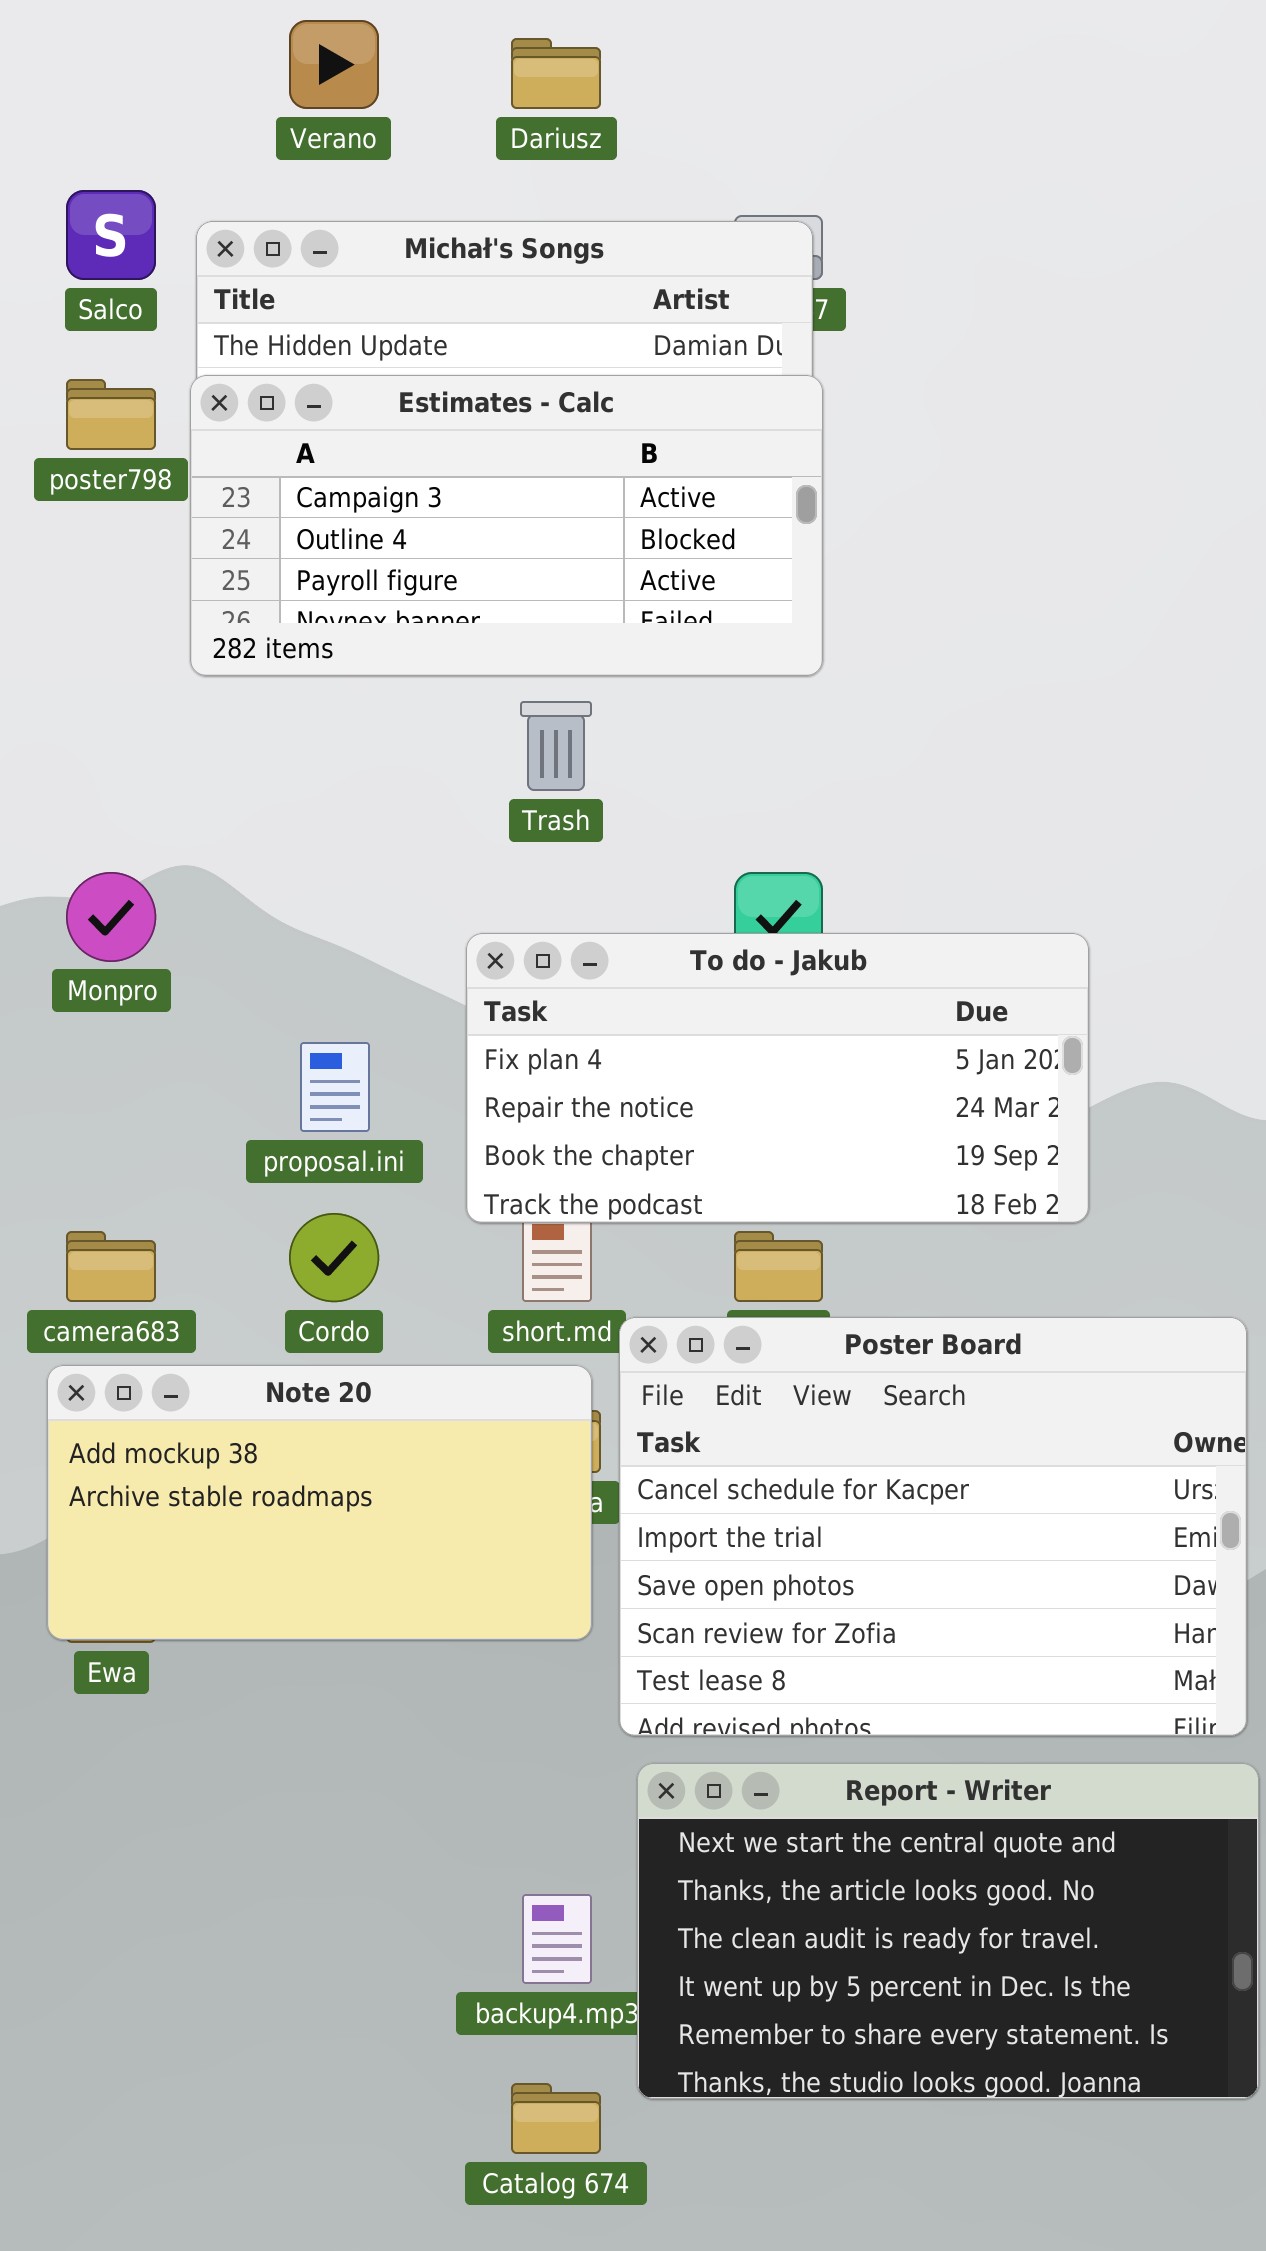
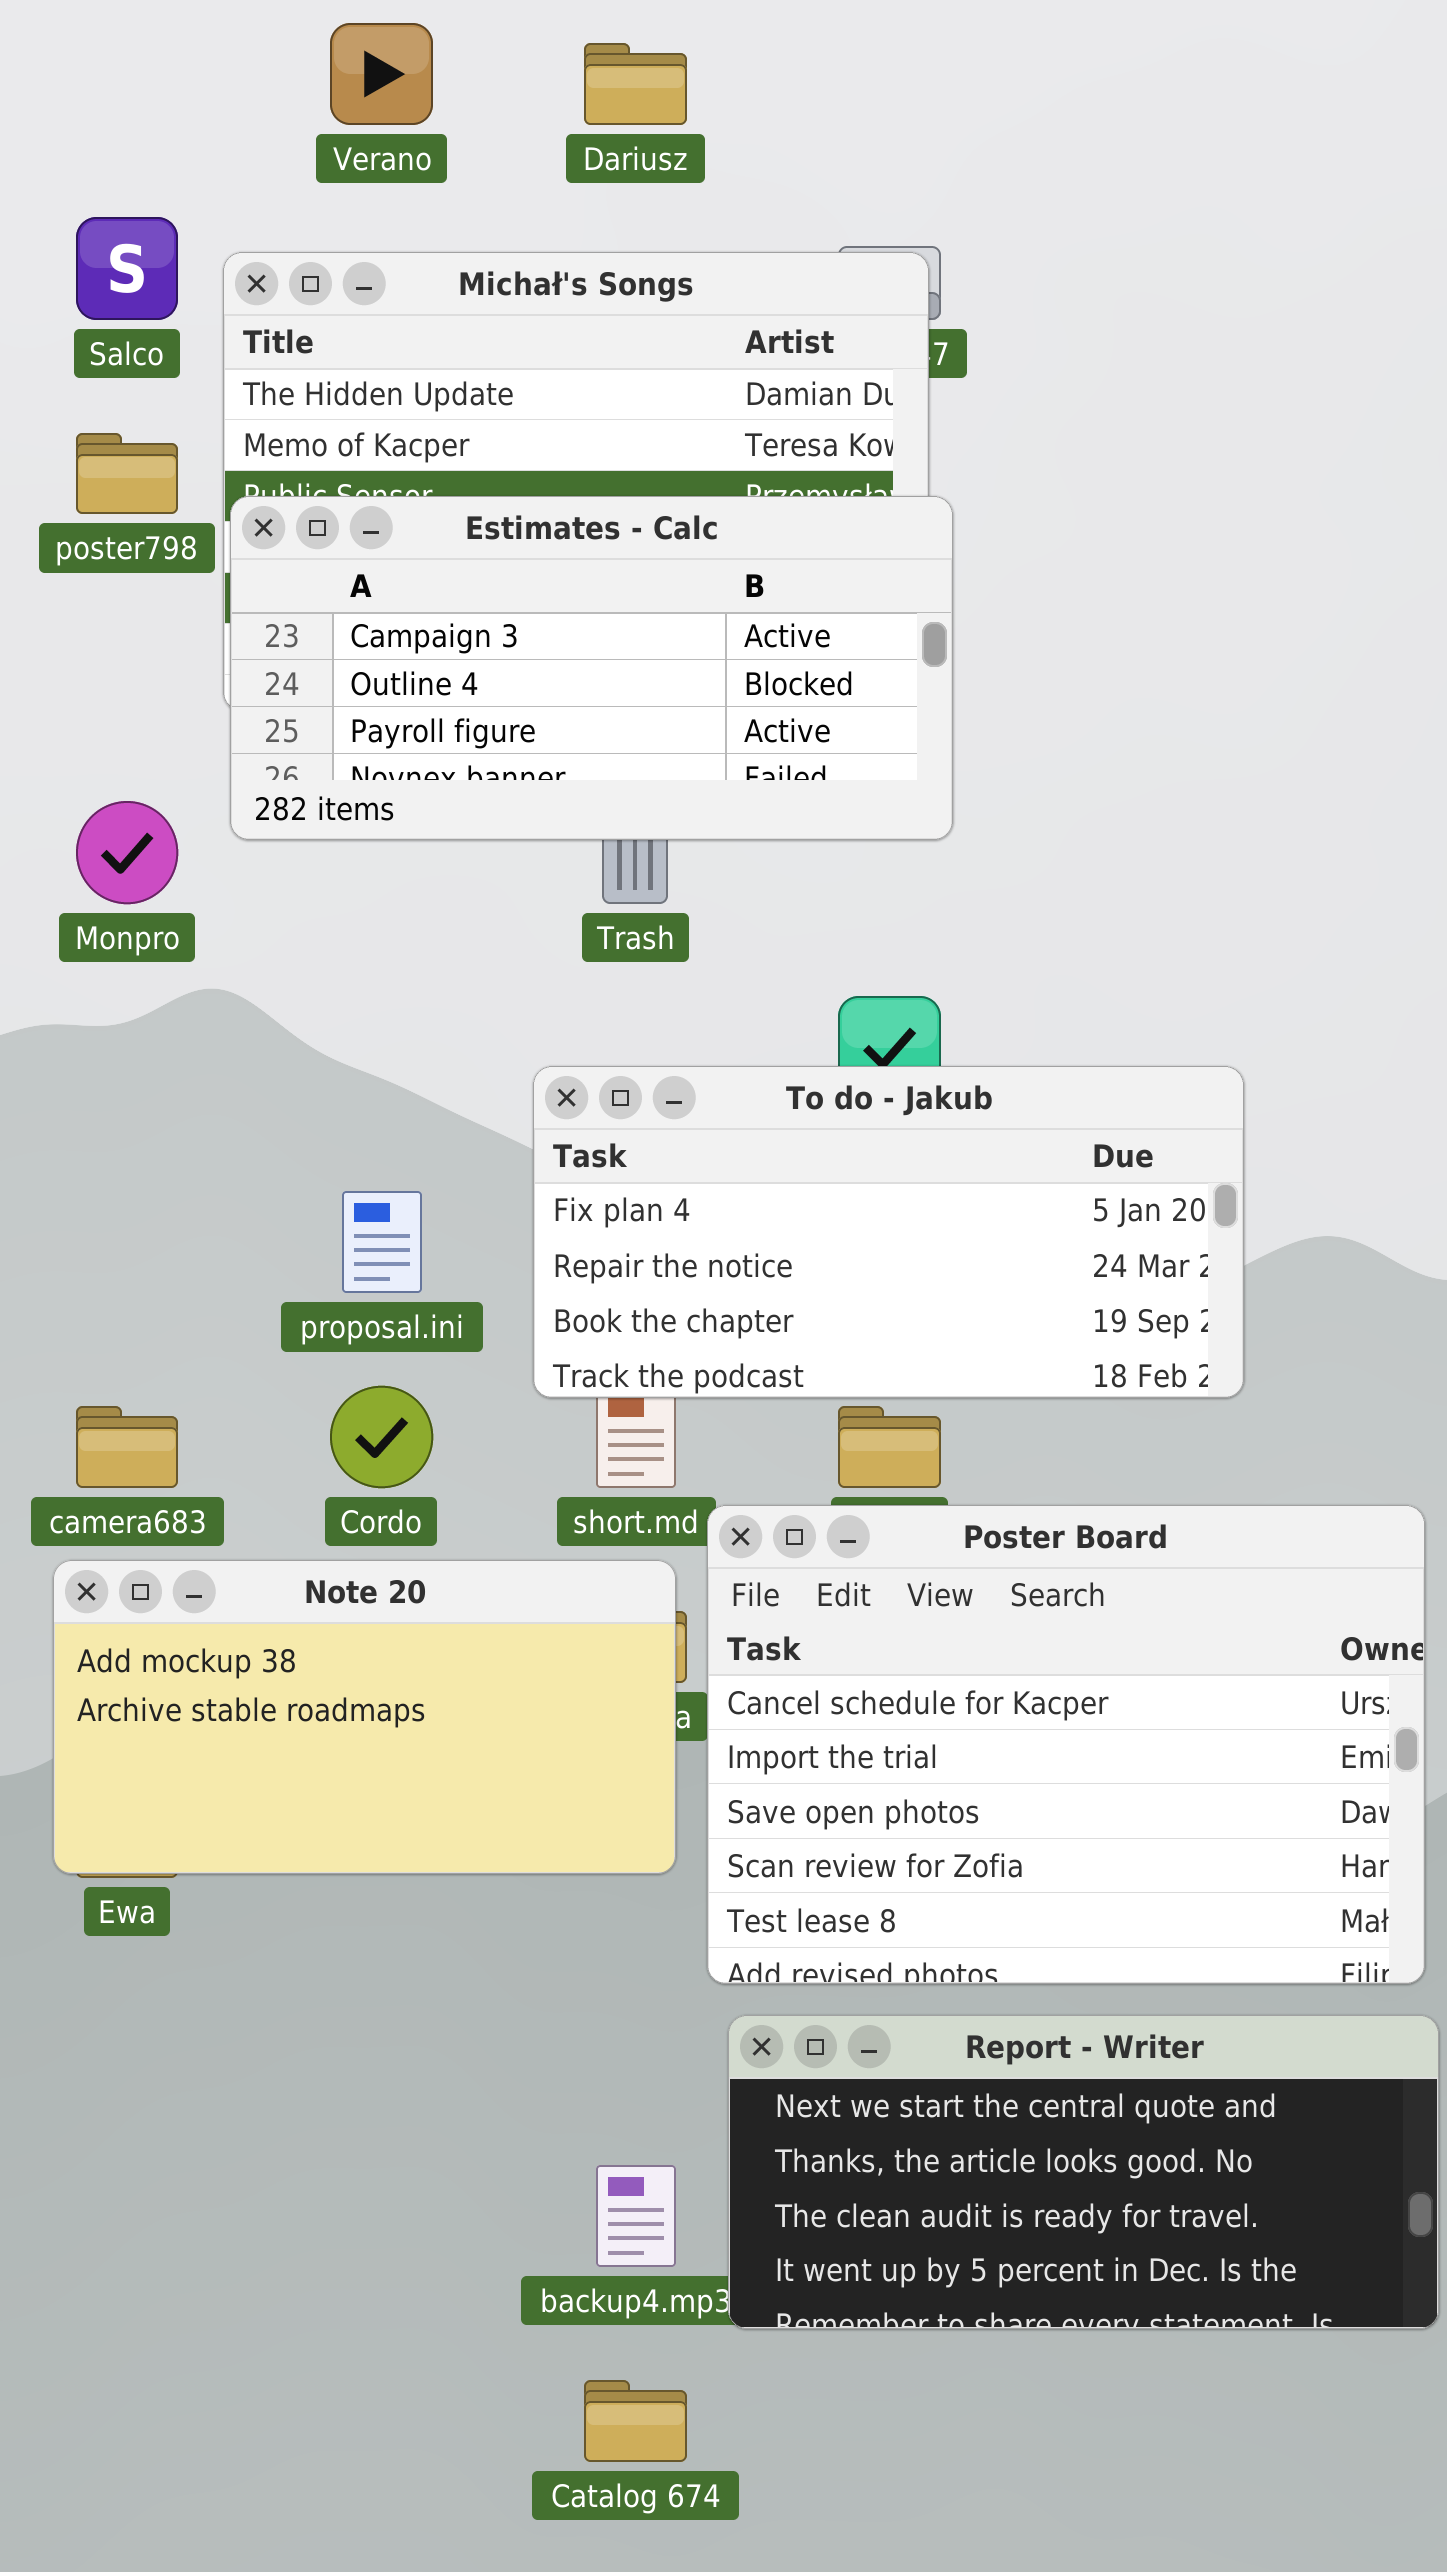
Estimates - Calc: [190,375,823,676] -> [230,496,953,840], moved
Monpro: [66,872,156,962] -> [76,801,178,904], moved
Report - Writer: [637,1763,1259,2099] -> [728,2015,1439,2329], resized

